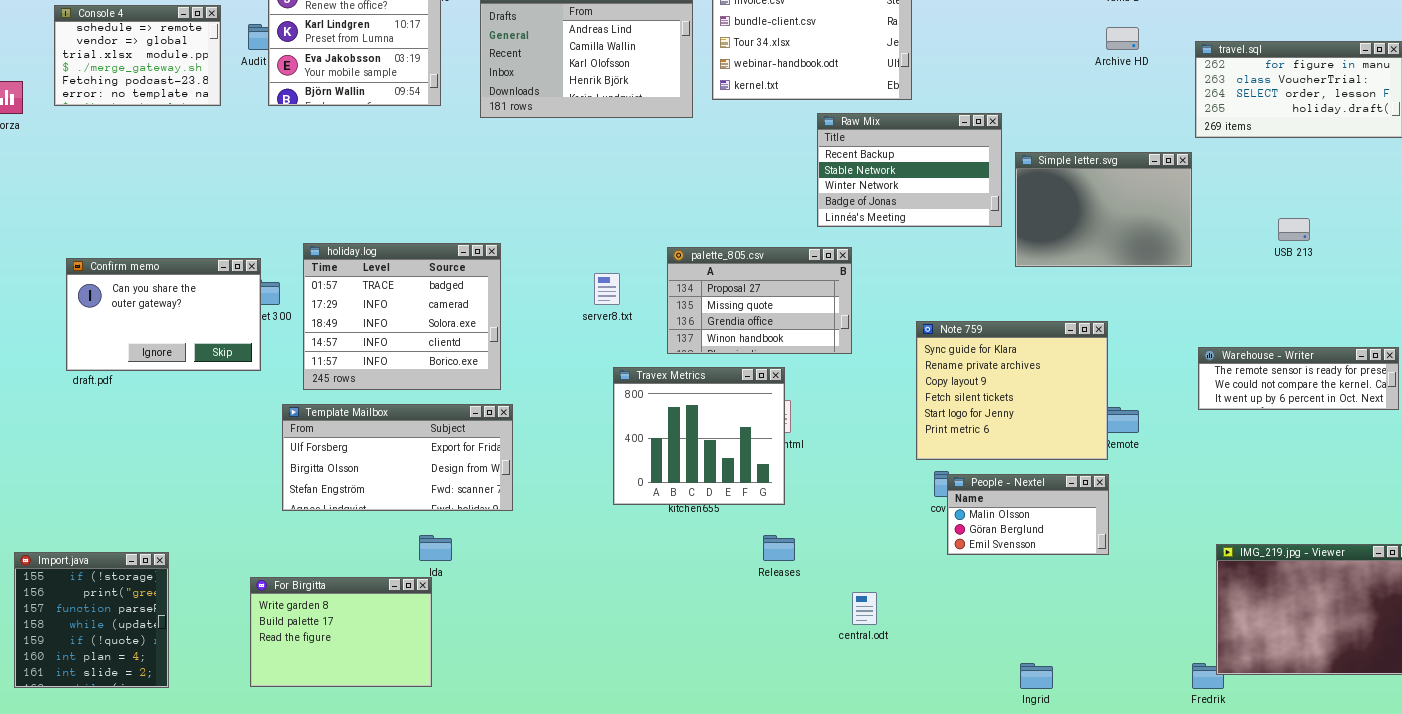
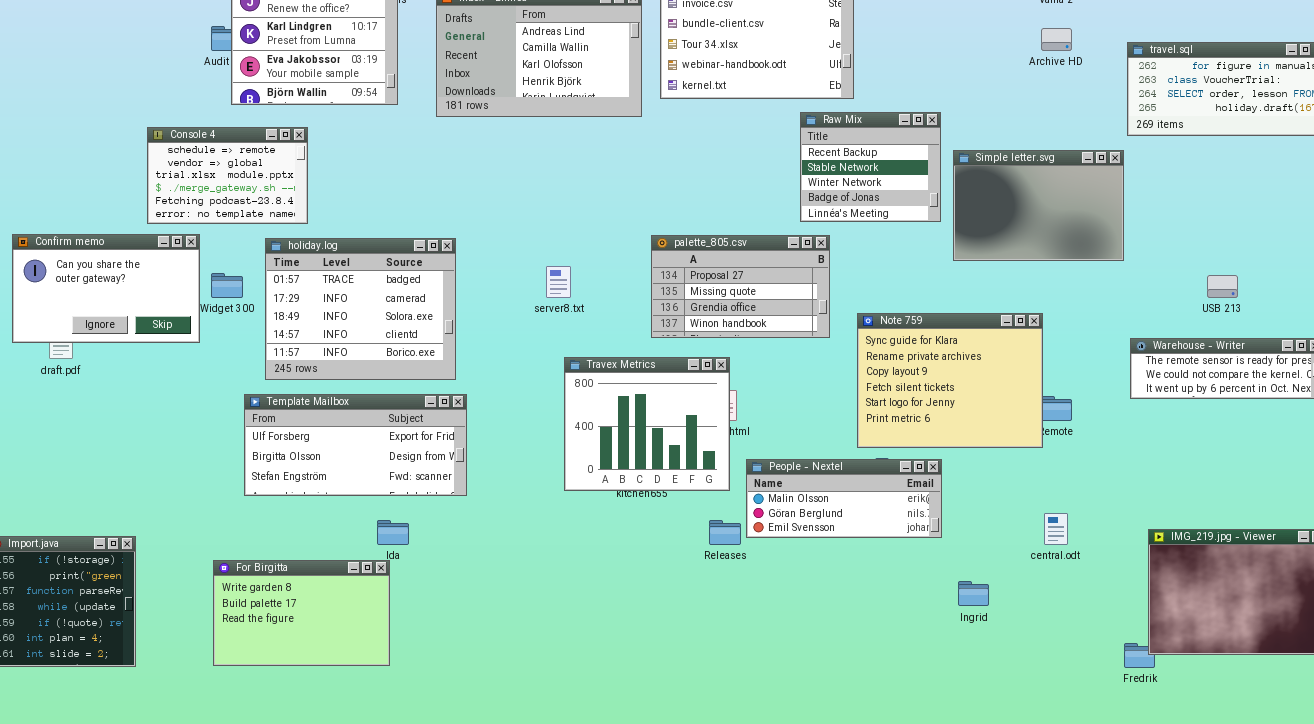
Console 4: [54,5,221,106] -> [147,127,308,224], moved
Raw Mix: [817,113,1002,227] -> [800,112,941,222], resized
USB 213: [1278,218,1310,241] -> [1207,275,1238,298], moved
palette_805.csv: [667,247,852,354] -> [651,235,830,338], moved
Confirm memo: [66,258,261,371] -> [12,234,200,343], moved
People - Nextel: [947,474,1109,555] -> [746,459,942,538], moved, resized
central.odt: [852,592,877,625] -> [1044,513,1068,545], moved
Ingrid: [1020,663,1053,689] -> [958,581,989,606], moved

